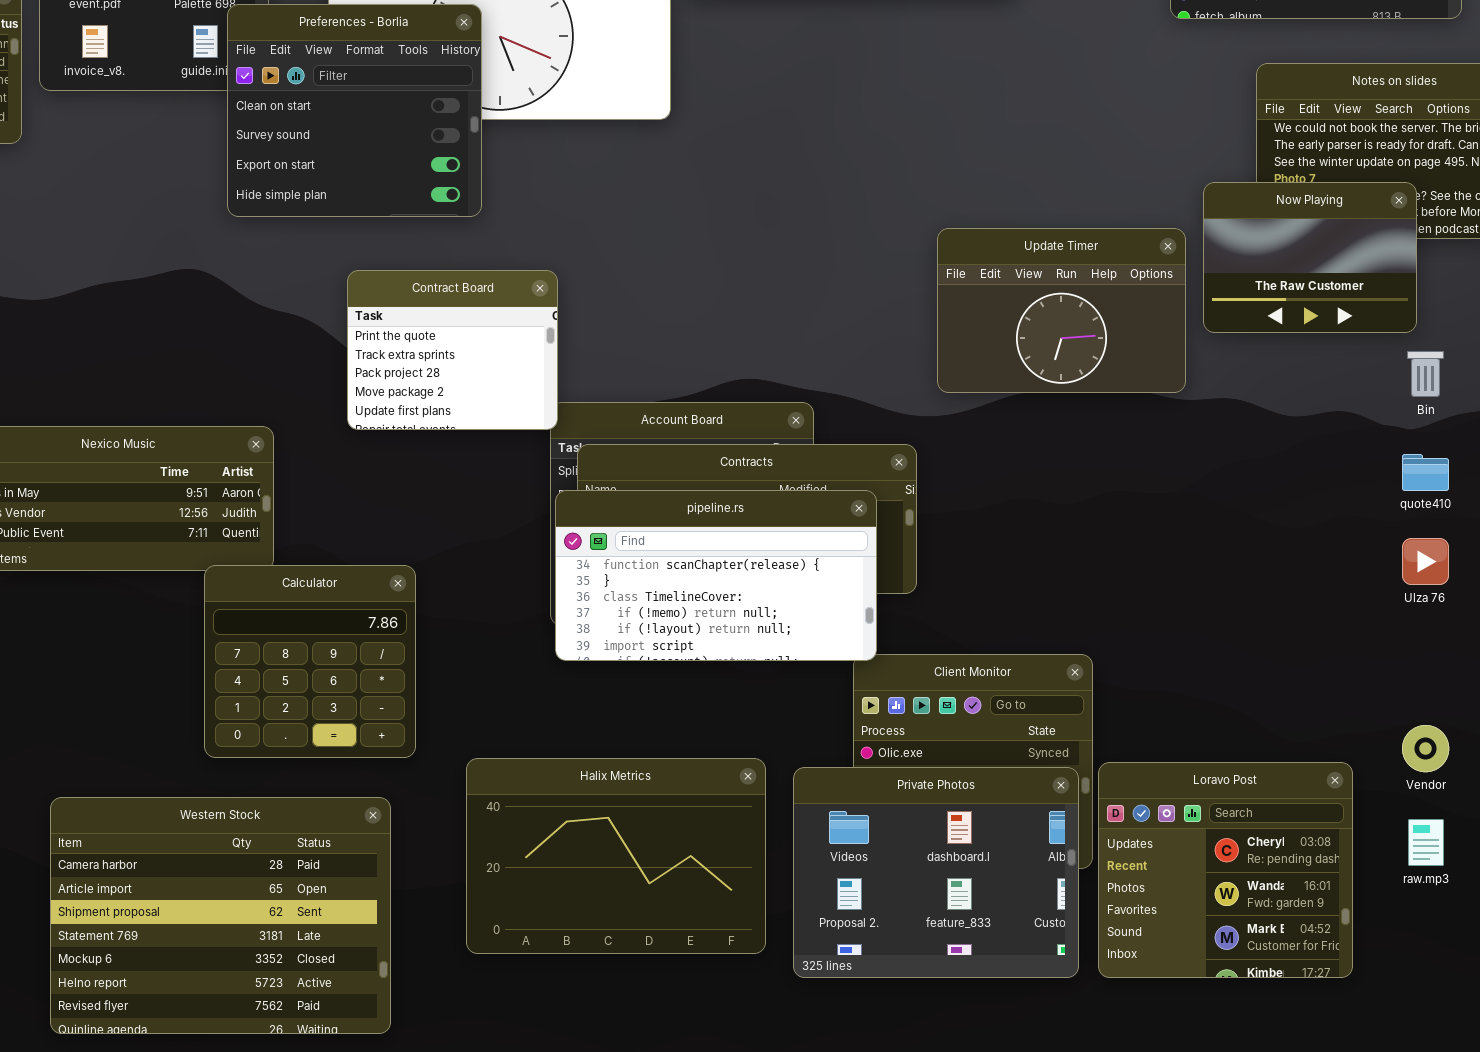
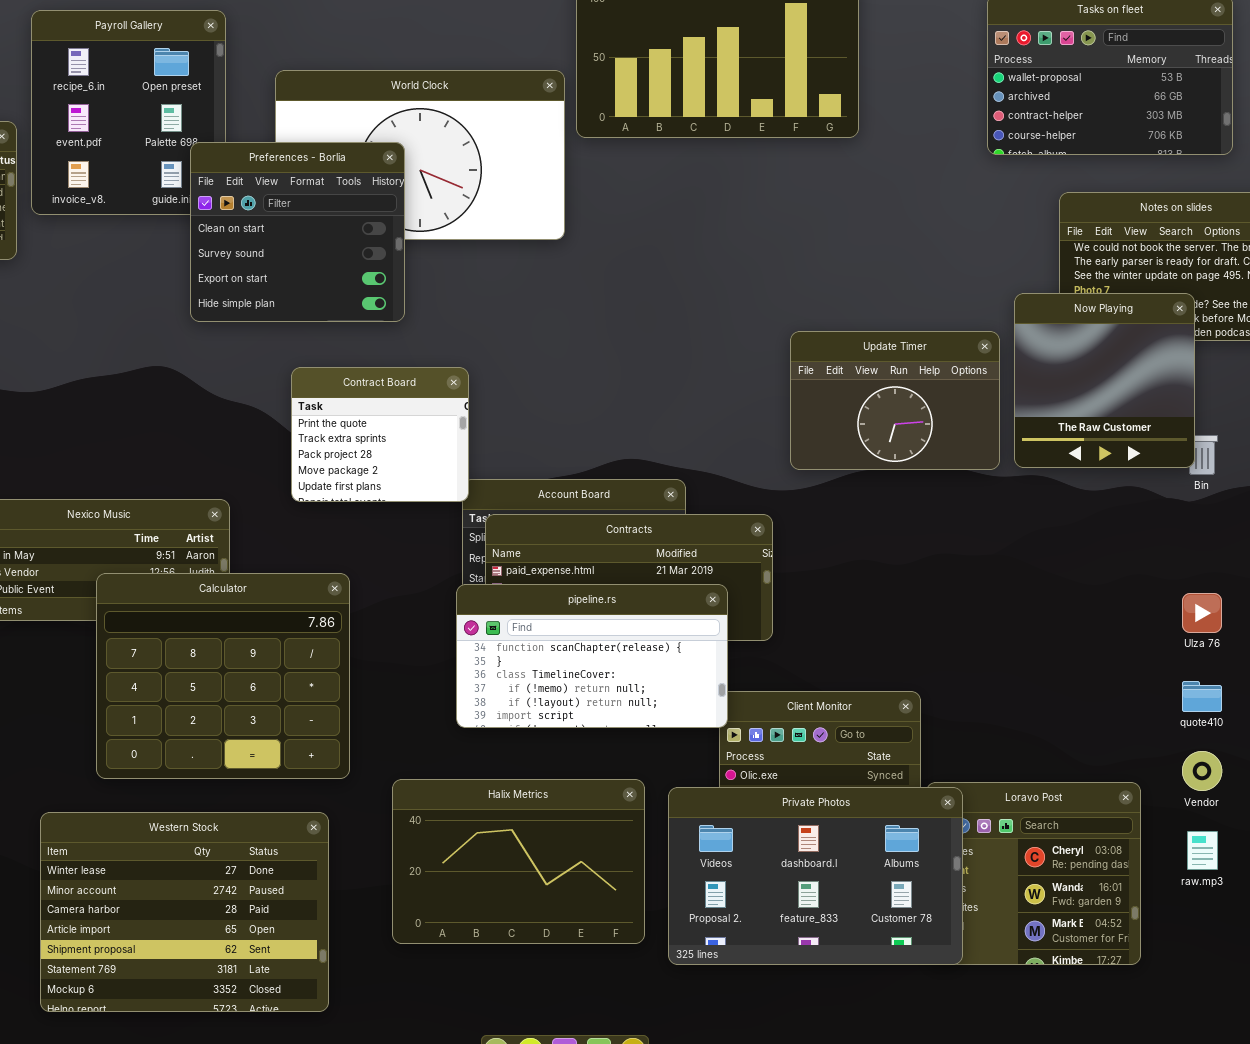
Now Playing: [1203,182,1417,333] -> [1014,293,1195,468], resized
quote410: [1402,454,1449,491] -> [1182,681,1222,712], moved
pipeline.rs: [555,490,877,661] -> [456,584,728,728], moved
Calculator: [204,565,416,758] -> [96,573,350,779], resized
Private Photos: [793,767,1079,978] -> [668,787,963,965], resized
Western Stock: [50,797,391,1034] -> [40,812,329,1012], scrolled up 2 rows

